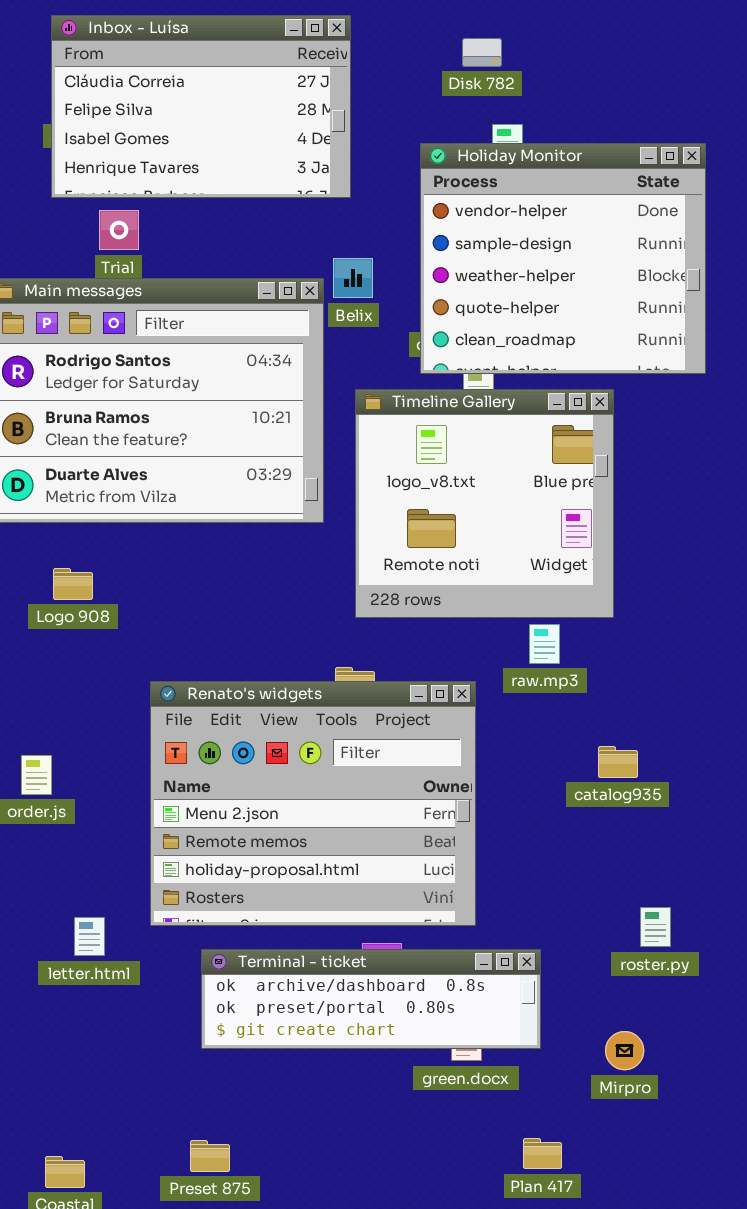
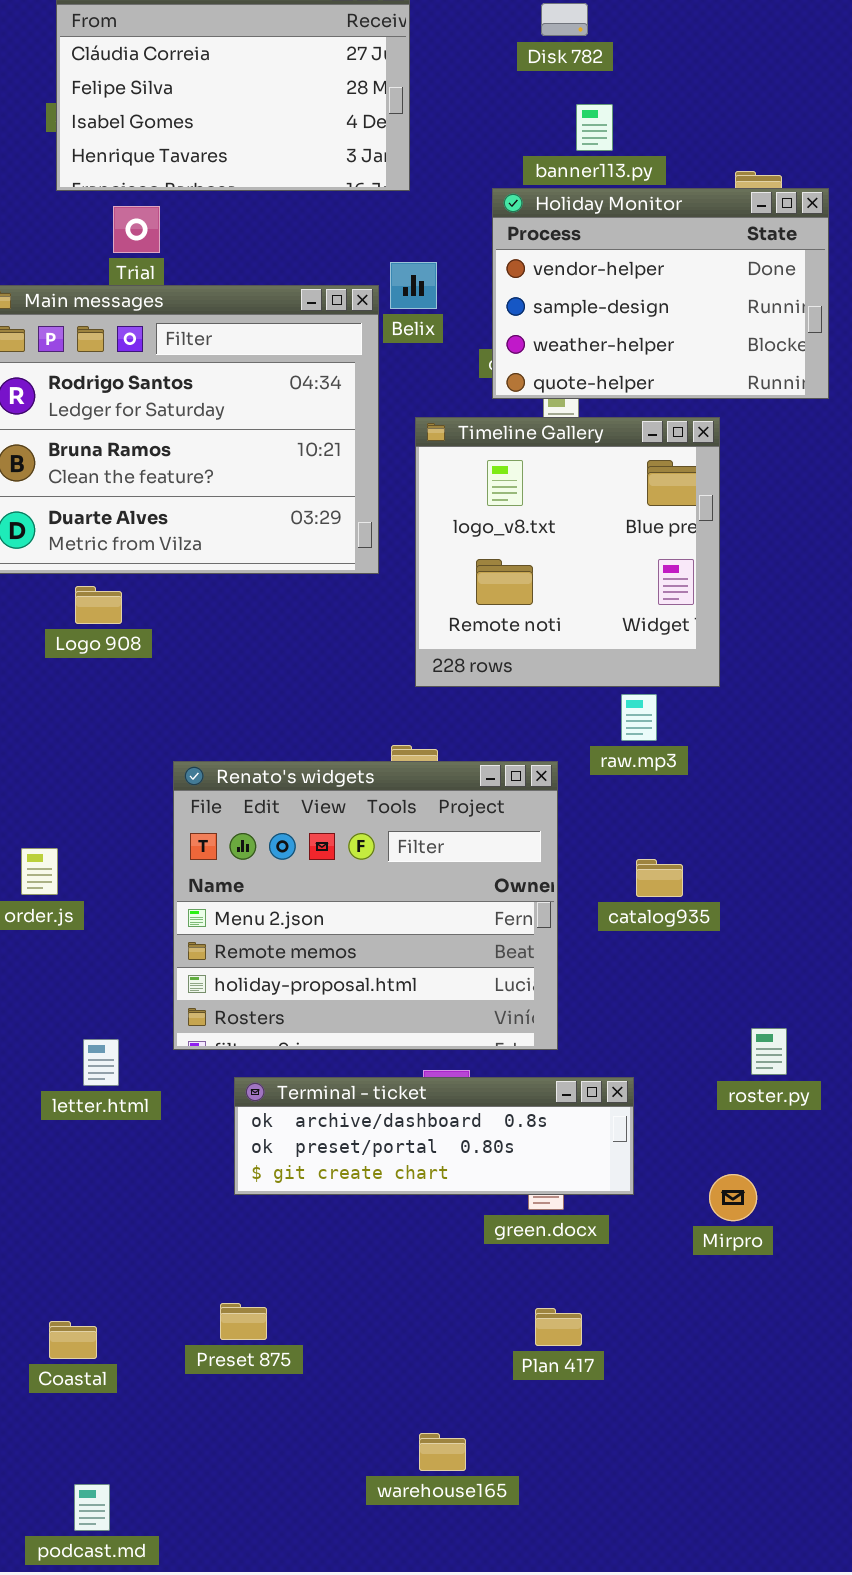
Holiday Monitor: [420,143,706,374] -> [492,188,829,399], resized
Logo 908: [53,568,93,600] -> [75,586,122,624], moved
catalog935: [598,746,638,778] -> [636,859,683,897], moved
Plan 417: [523,1138,562,1169] -> [535,1308,582,1346], moved

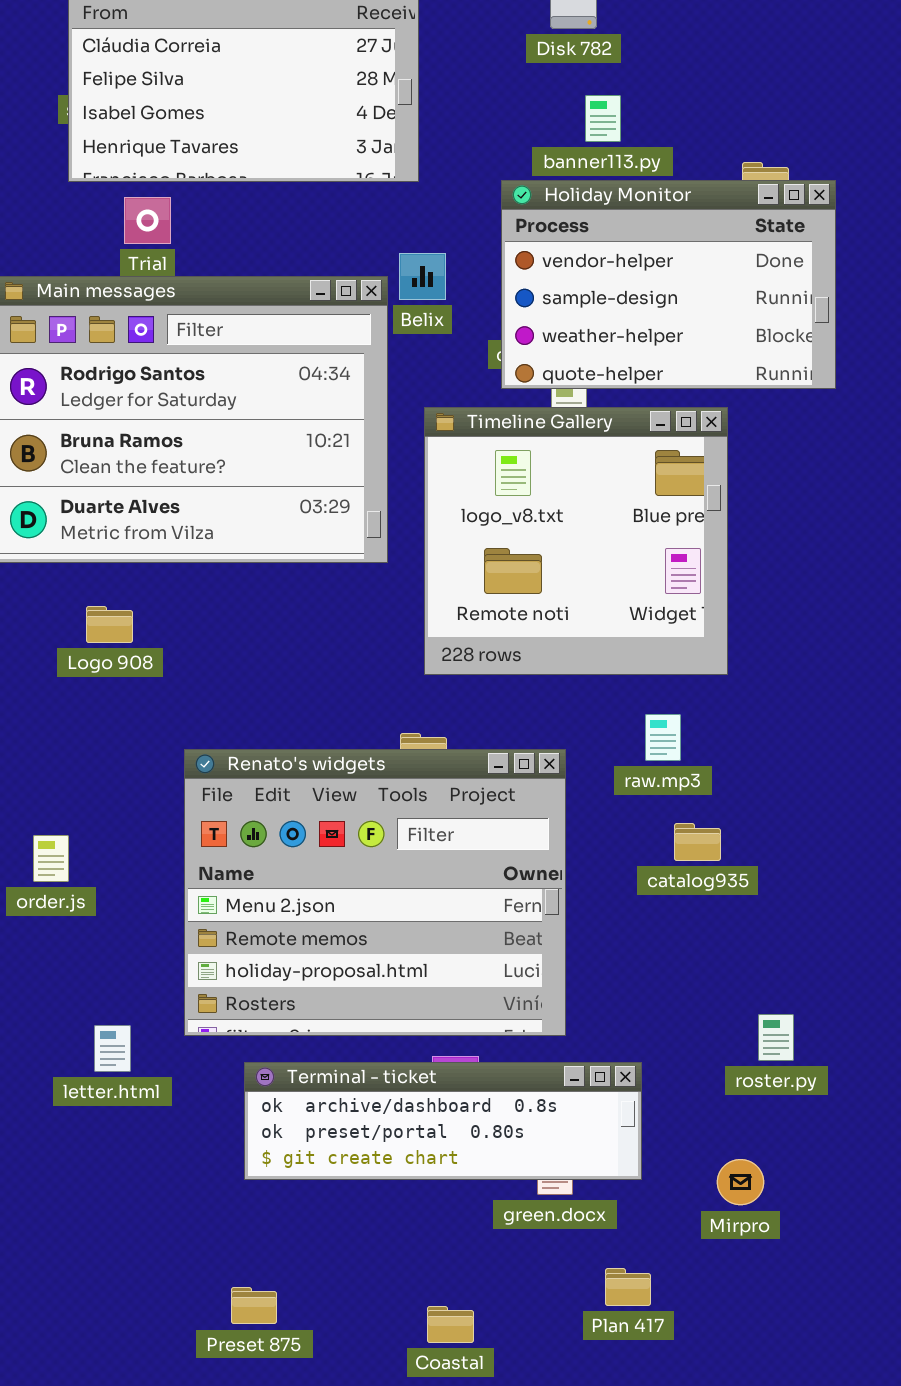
Logo 908: [75,586,122,624] -> [86,606,133,643], moved
raw.mp3: [621,694,657,741] -> [645,714,681,761], moved
catalog935: [636,859,683,897] -> [674,823,721,861], moved
Plan 417: [535,1308,582,1346] -> [605,1268,651,1306], moved
Coastal: [49,1321,97,1359] -> [427,1306,474,1343], moved

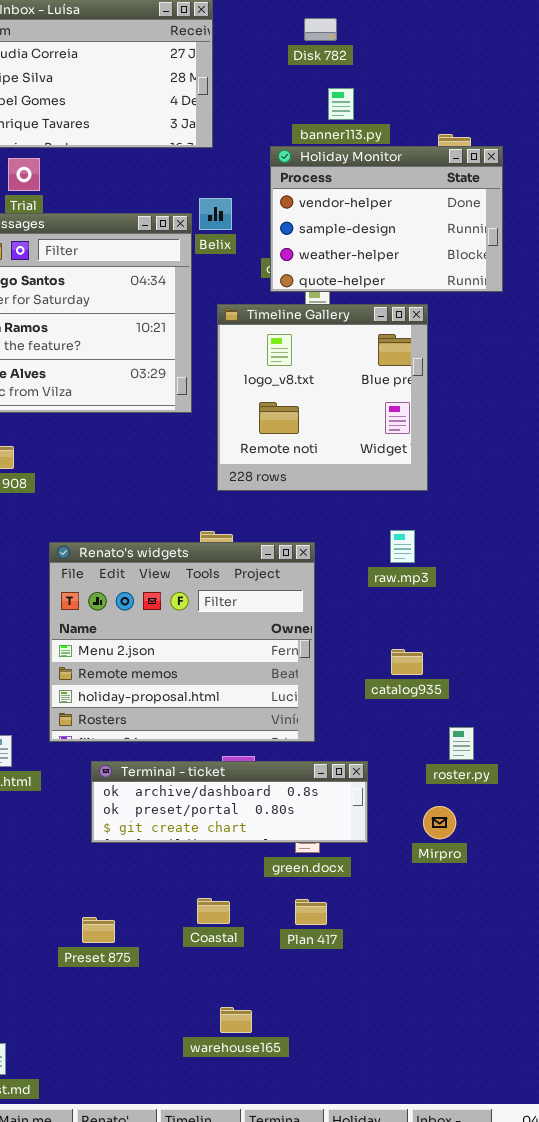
raw.mp3: [645,714,681,761] -> [390,530,415,563], moved
catalog935: [674,823,721,861] -> [391,649,423,675], moved
Mirpro: [717,1159,764,1205] -> [423,806,456,839], moved
Plan 417: [605,1268,651,1306] -> [295,899,327,925], moved
Coastal: [427,1306,474,1343] -> [197,898,230,924], moved

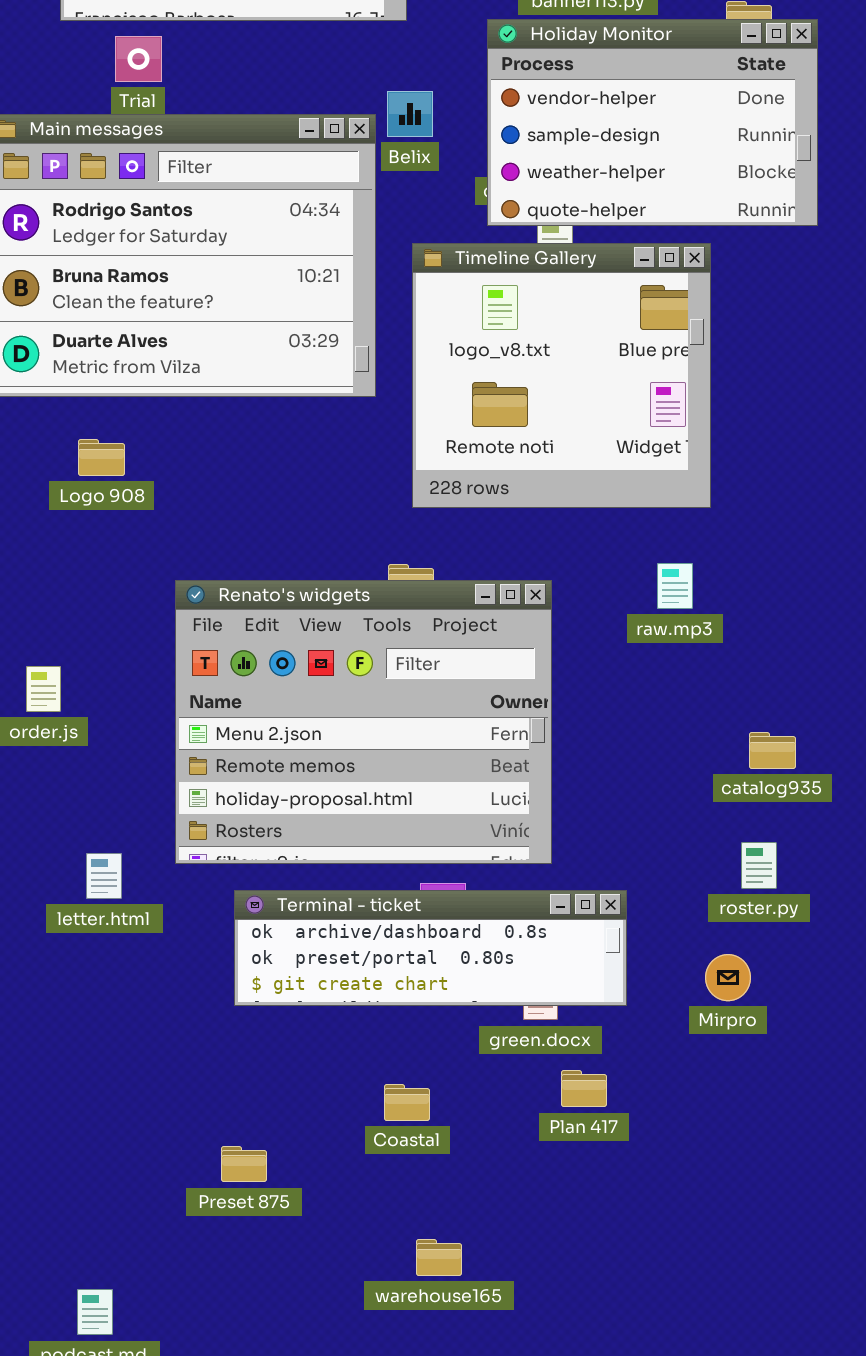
catalog935: [391,649,423,675] -> [749,732,796,769], moved
Plan 417: [295,899,327,925] -> [561,1070,607,1107], moved
Preset 875: [82,917,115,943] -> [221,1146,267,1182], moved

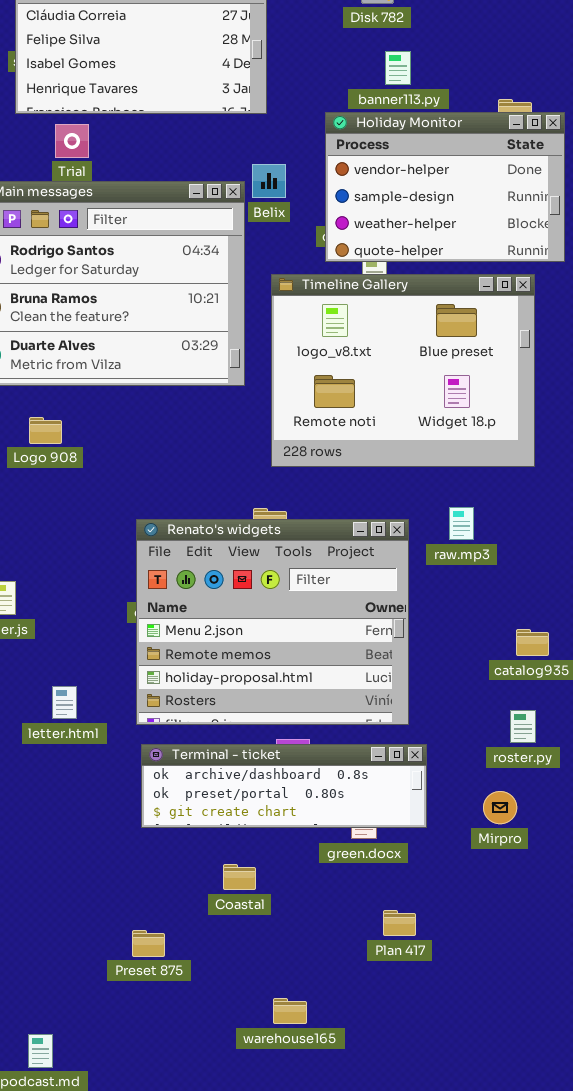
Timeline Gallery: [412,243,711,508] -> [271,274,535,467], resized
Renato's widgets: [175,580,552,864] -> [136,519,409,725], moved
letter.html: [86,853,122,899] -> [52,686,77,719], moved
Plan 417: [561,1070,607,1107] -> [383,910,416,936], moved
Coastal: [384,1084,430,1121] -> [223,864,256,890], moved

